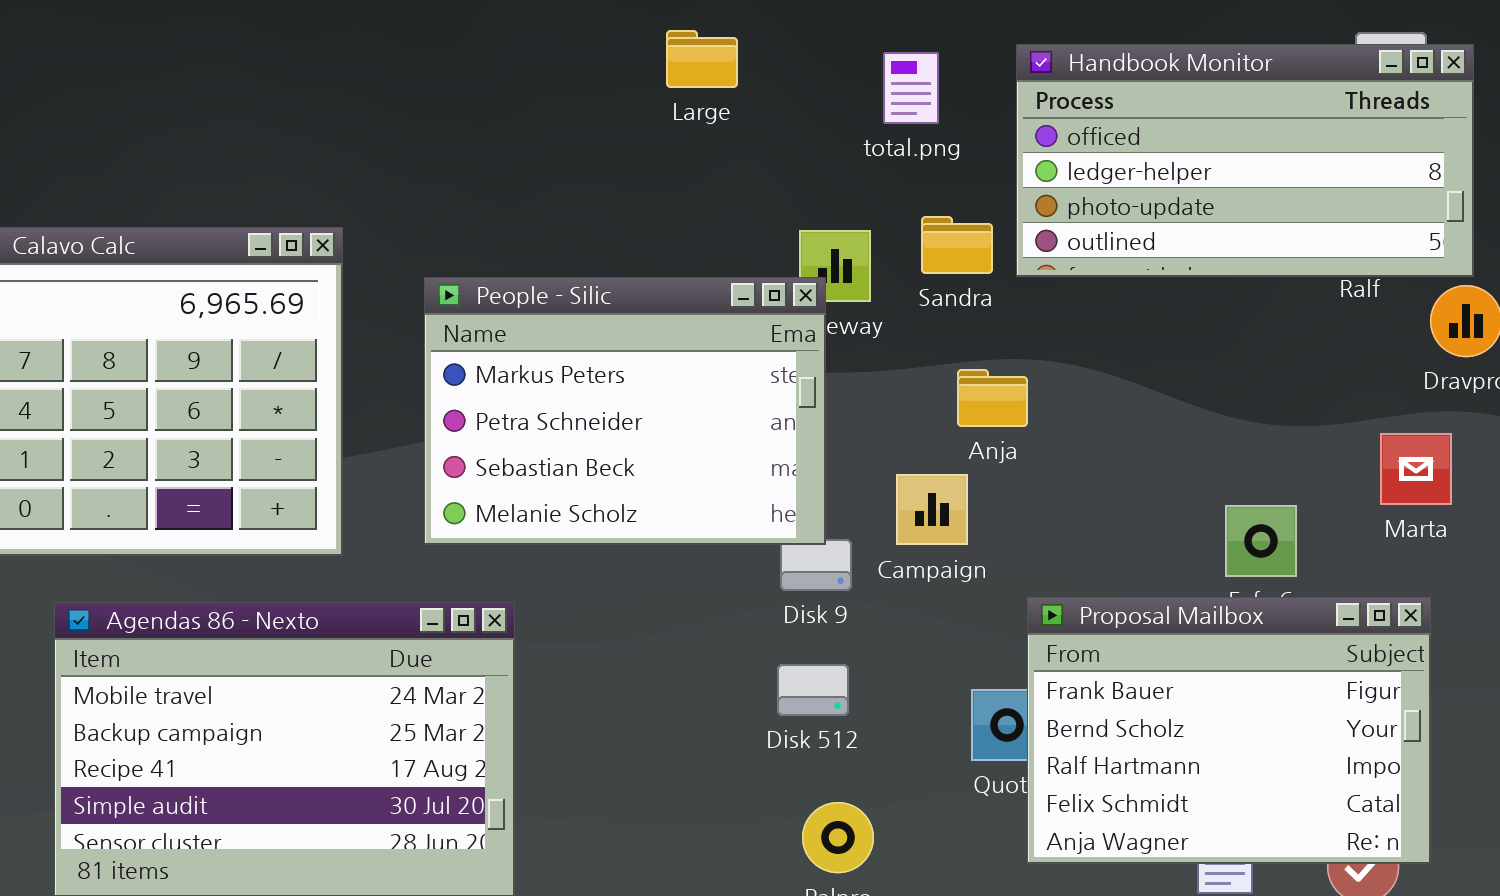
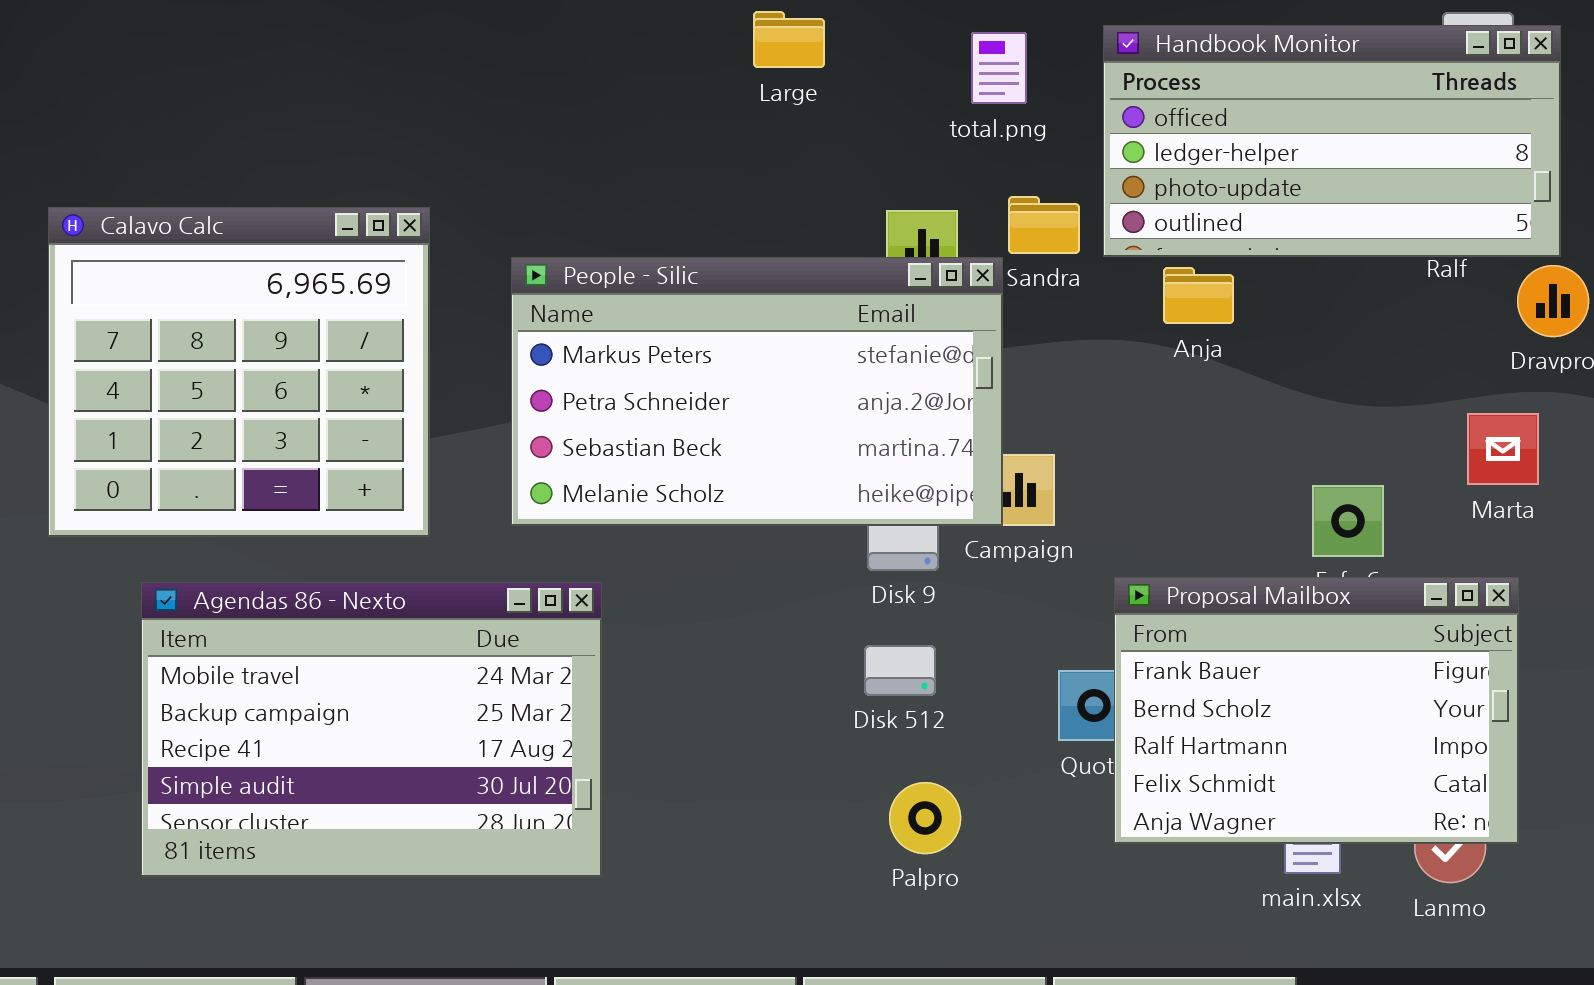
People - Silic: [424,277,826,545] -> [511,257,1003,526], resized
Anja: [957,369,1028,427] -> [1163,267,1234,324], moved

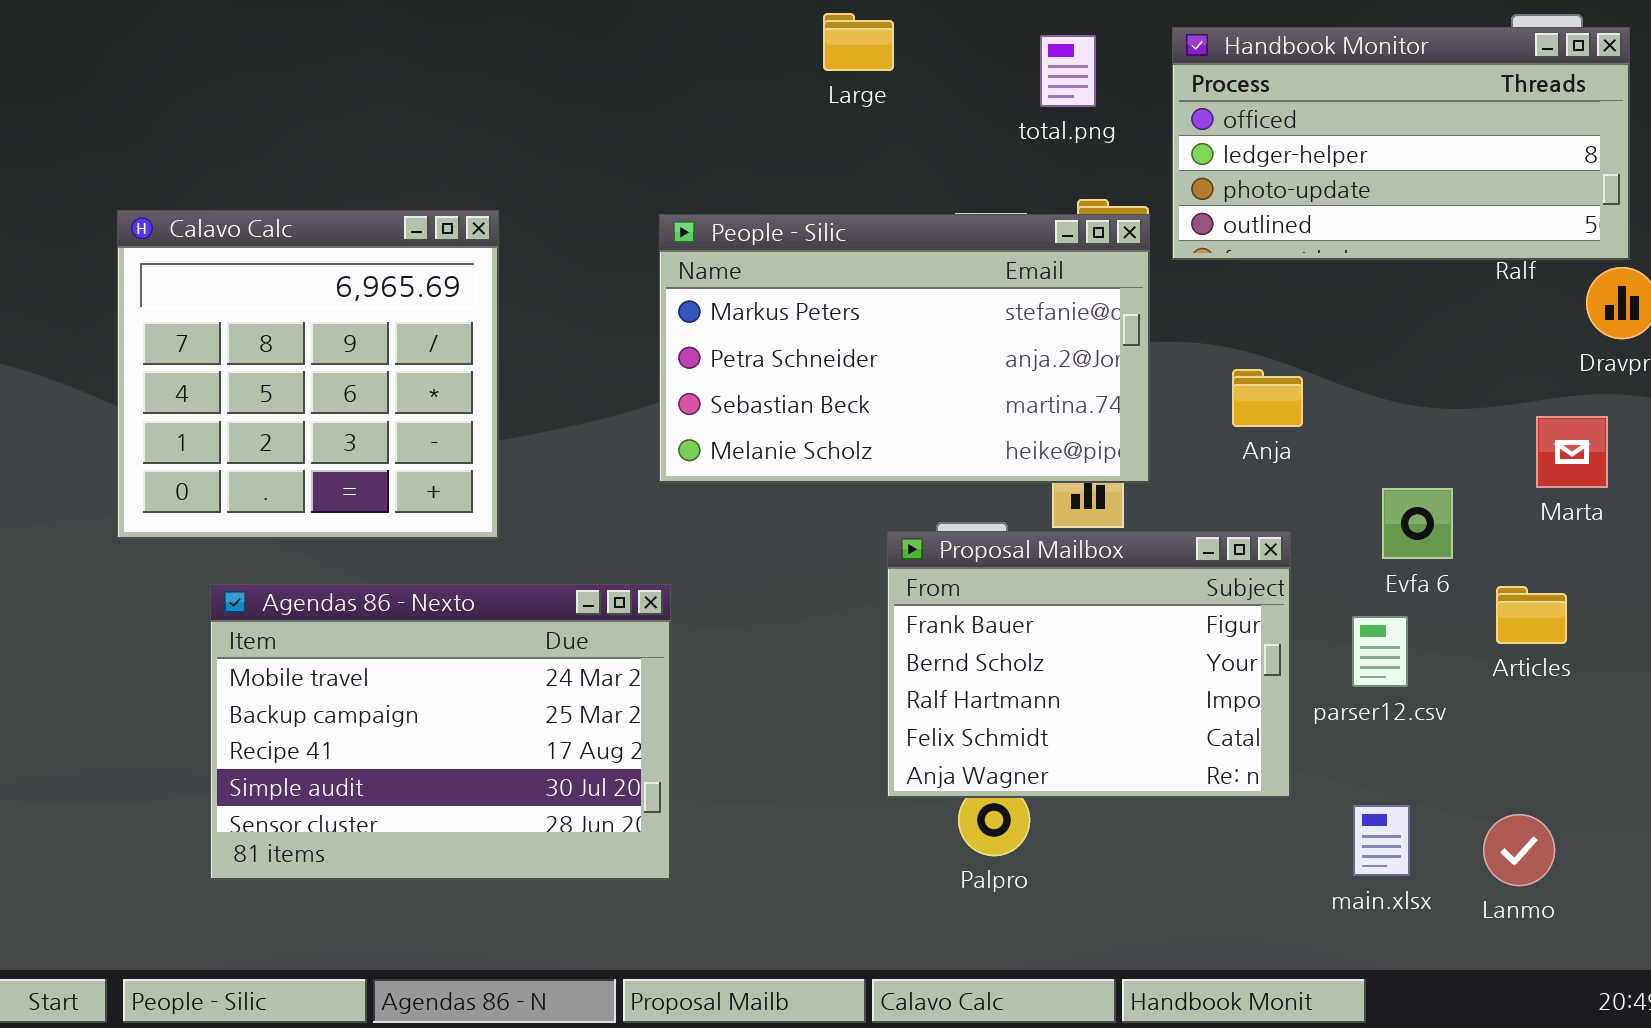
People - Silic: [511,257,1003,526] -> [659,214,1150,483], moved
Anja: [1163,267,1234,324] -> [1232,369,1303,427], moved
Proposal Mailbox: [1114,577,1519,844] -> [887,531,1291,798], moved

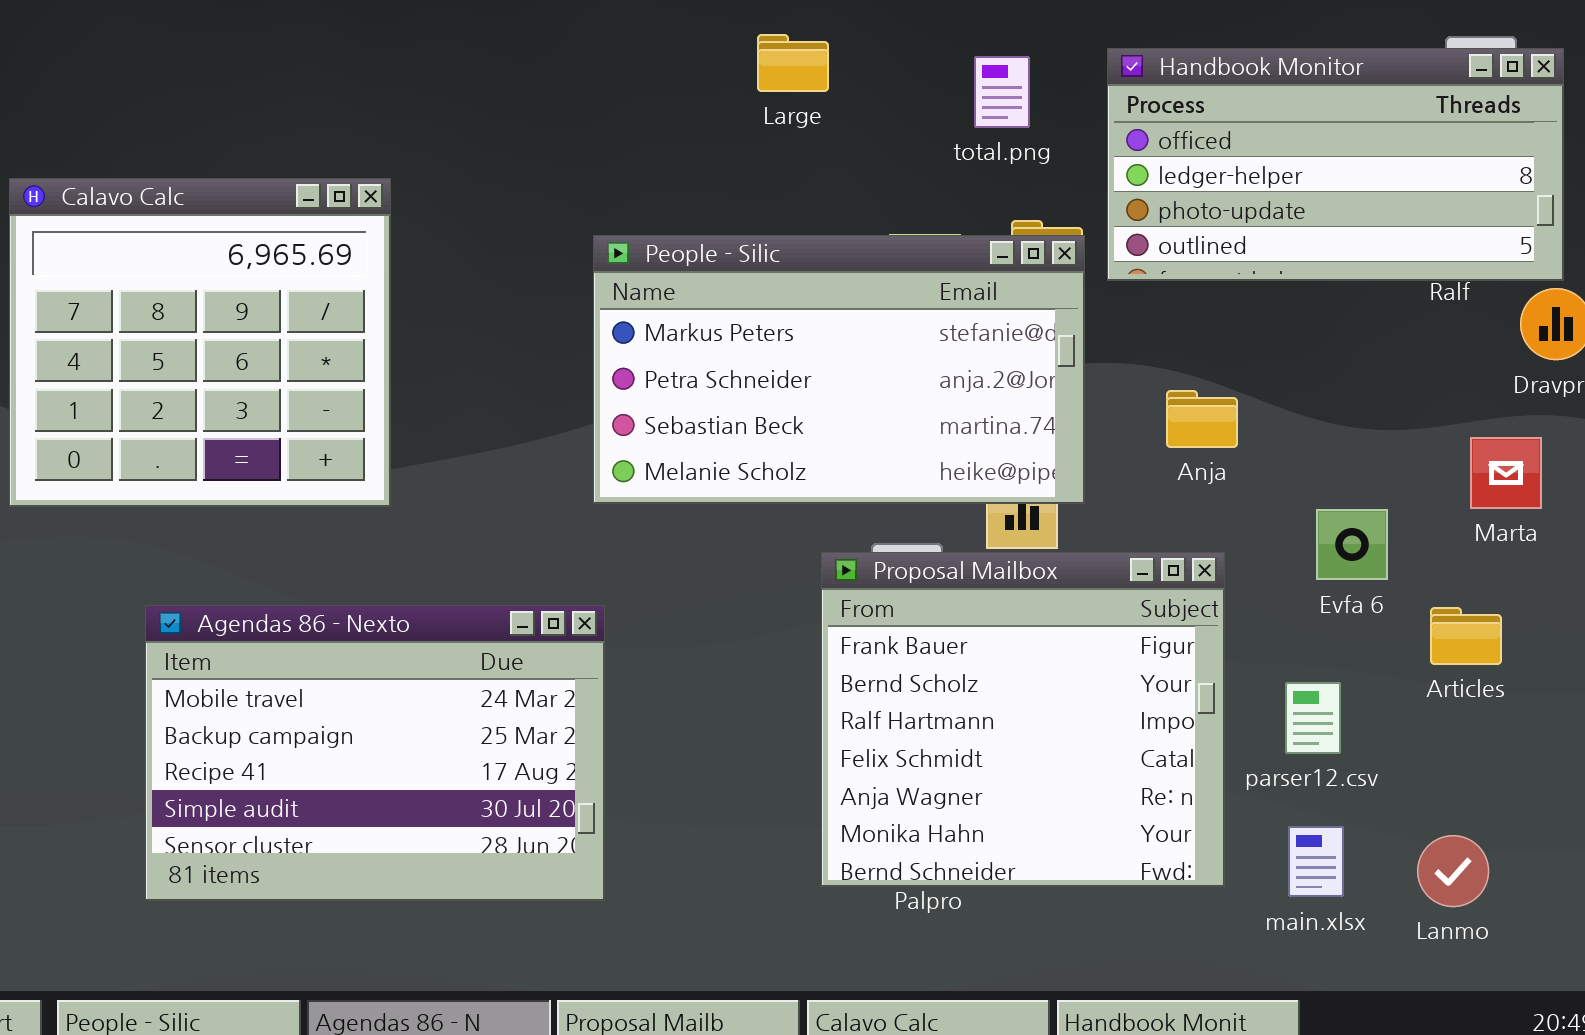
Calavo Calc: [117,210,499,539] -> [9,178,391,507], moved
Proposal Mailbox: [887,531,1291,798] -> [821,552,1225,887], resized
parser12.csv: [1352,616,1408,687] -> [1285,682,1341,754], moved

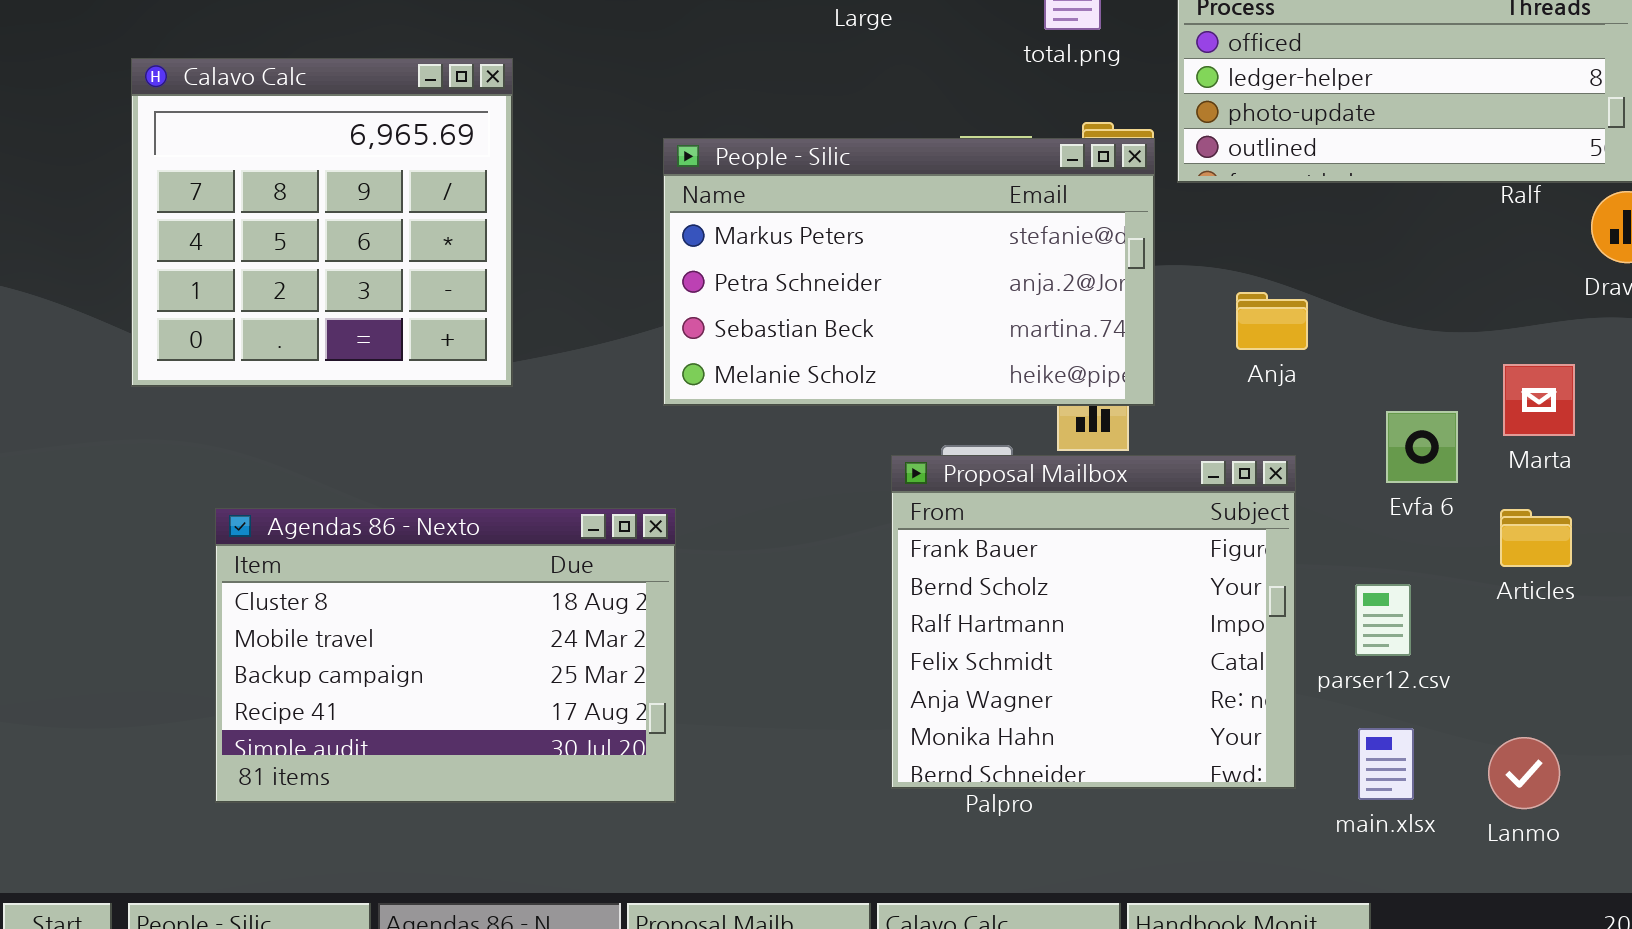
Calavo Calc: [9,178,391,507] -> [131,58,513,387], moved
Marta: [1470,437,1542,509] -> [1503,364,1575,436], moved
Agendas 86 - Nexto: [145,605,605,901] -> [215,508,676,803], scrolled up 1 row

